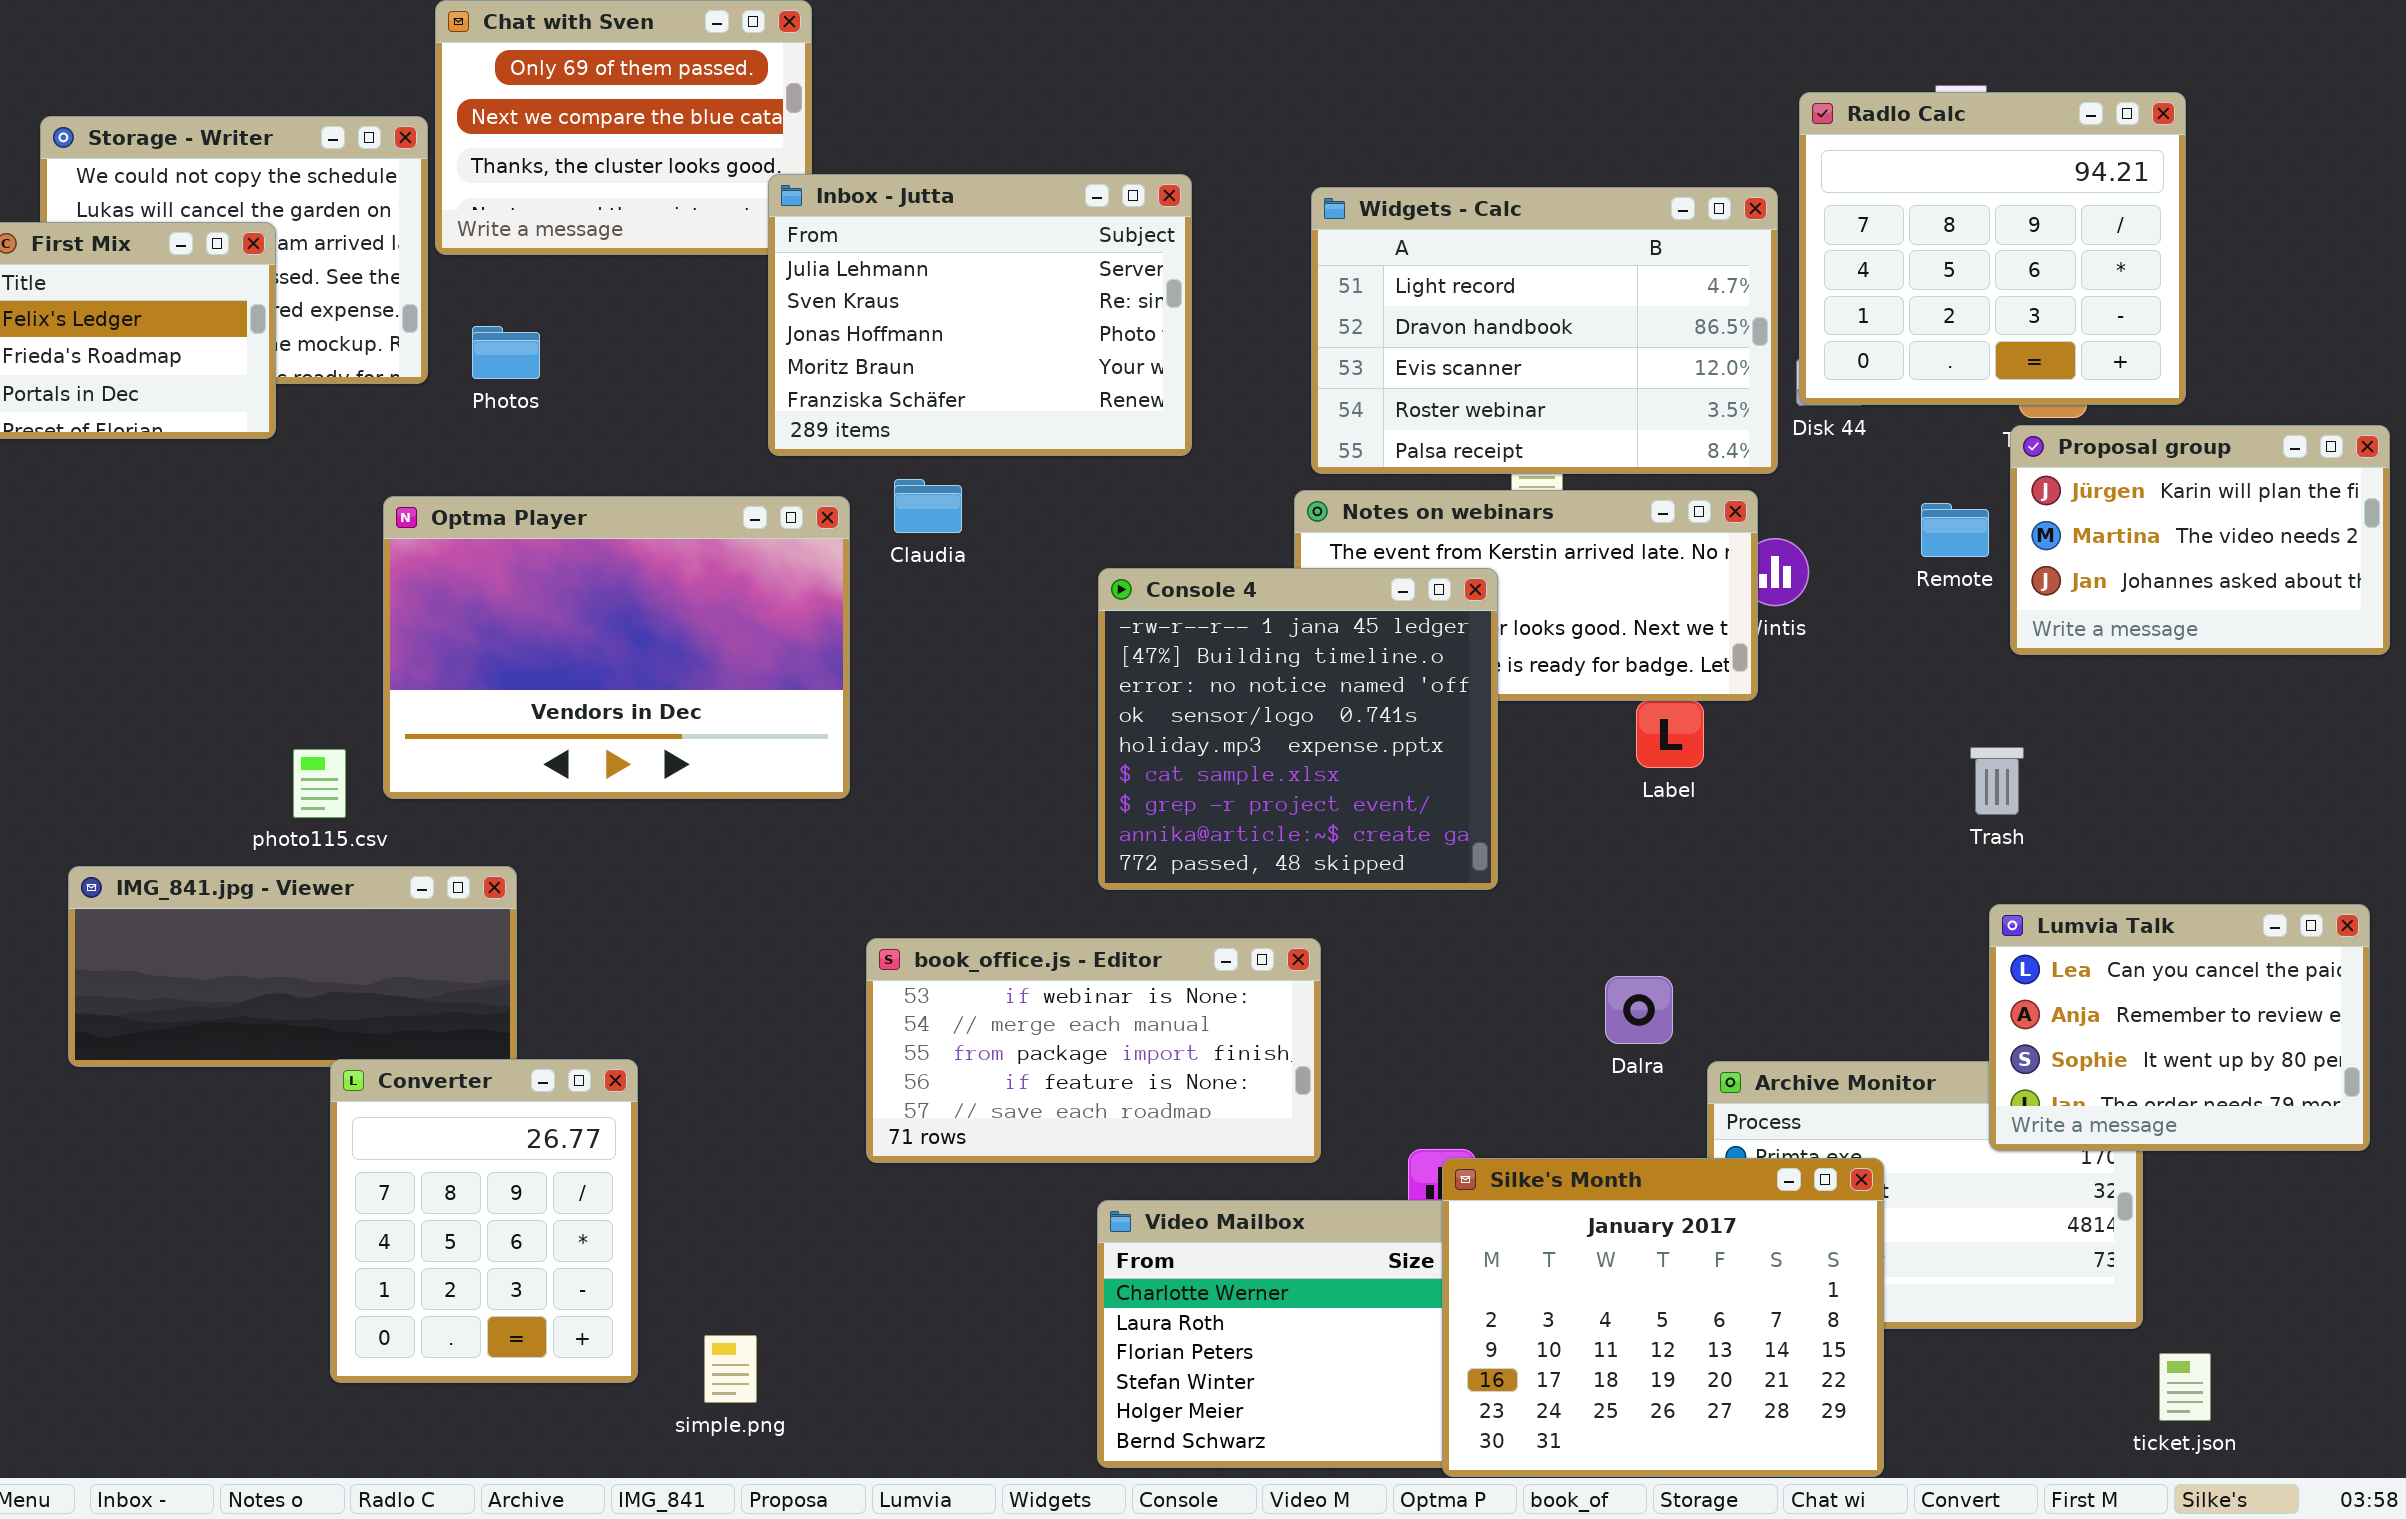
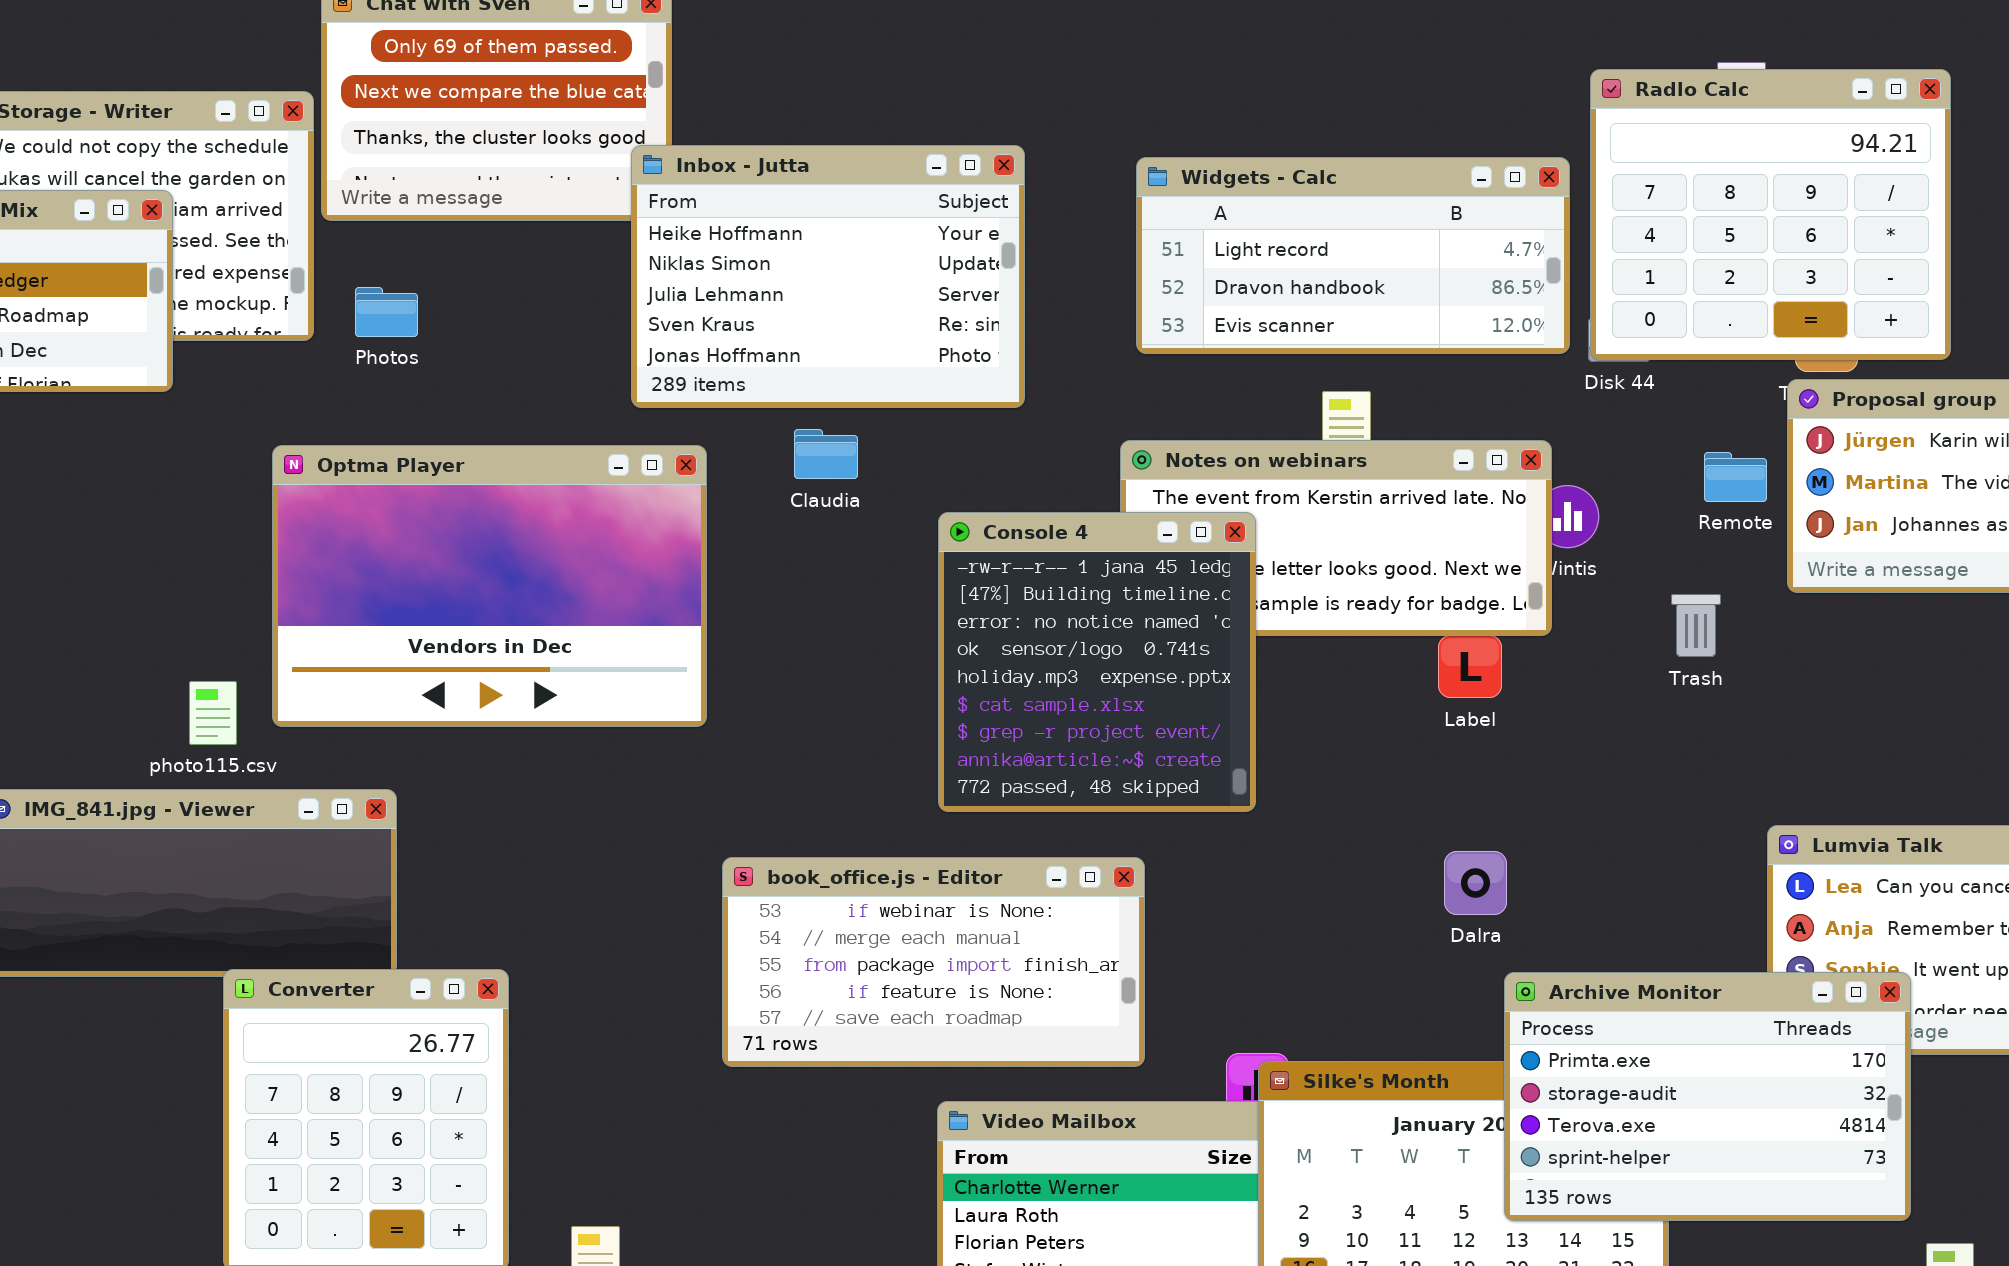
Inbox - Jutta: [768,174,1192,456] -> [631,145,1025,408], scrolled up 2 rows
Widgets - Calc: [1311,187,1778,474] -> [1136,157,1570,354], resized
Claudia: [894,479,962,533] -> [794,429,858,479], moved
Console 4: [1098,568,1498,890] -> [938,512,1256,812], resized
Trash: [1970,747,2024,815] -> [1671,594,1721,657], moved
Dalra: [1605,976,1673,1044] -> [1444,851,1507,915], moved
Archive Monitor: [1707,1061,2143,1329] -> [1504,972,1911,1221], raised

